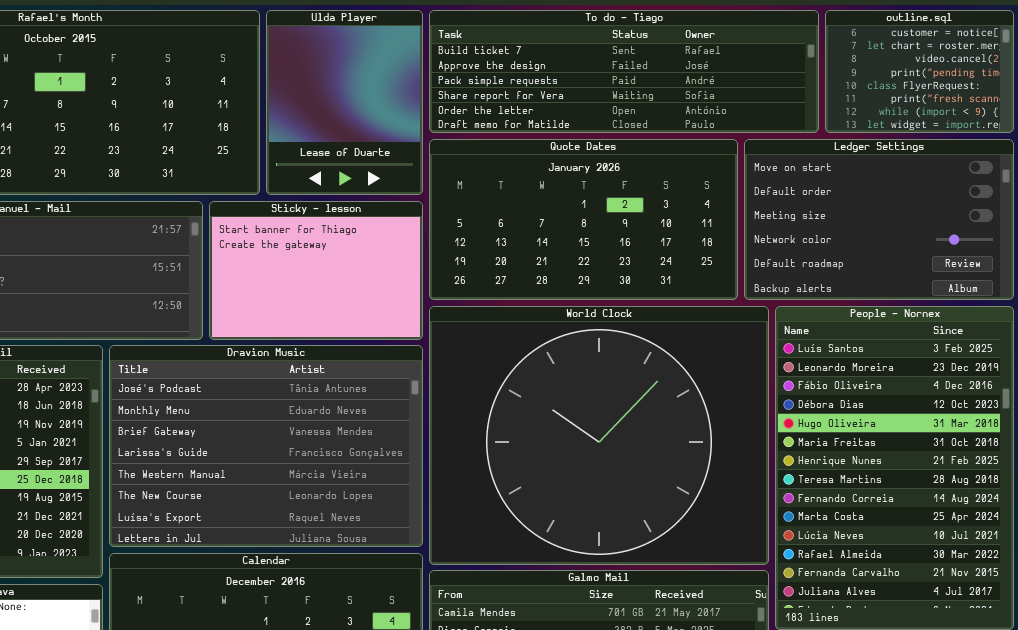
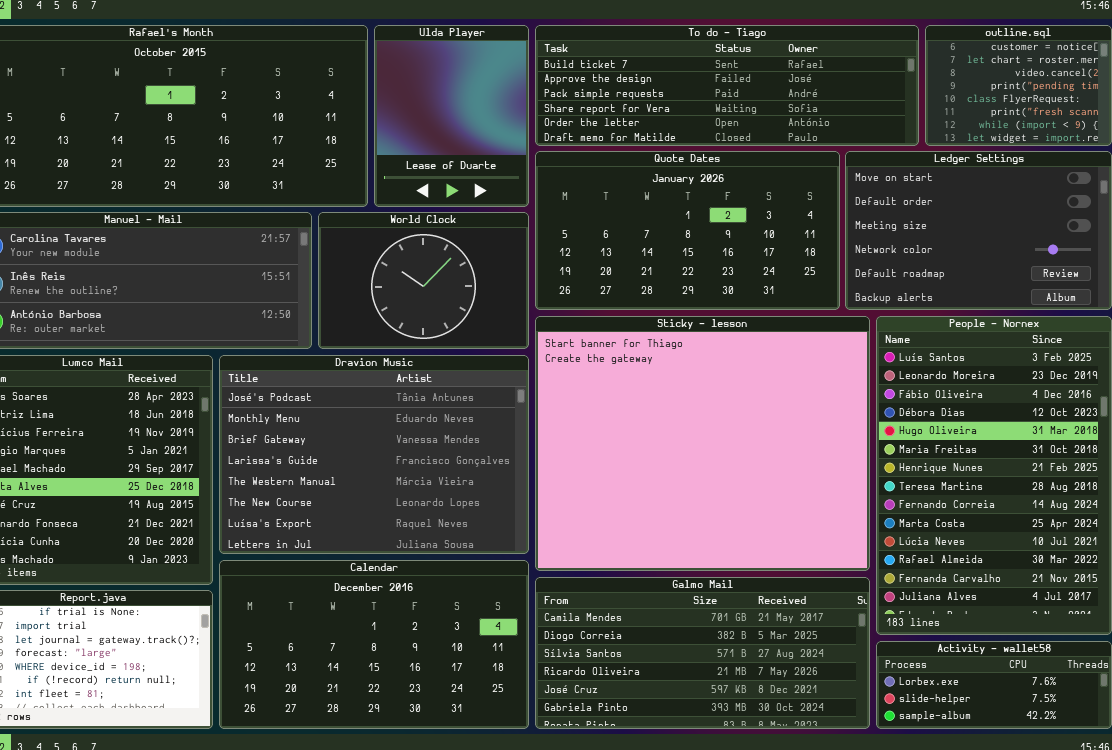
Sticky - lesson: [209,201,423,340] -> [535,316,870,571], moved, resized
World Clock: [429,306,769,565] -> [318,212,529,349], moved, resized

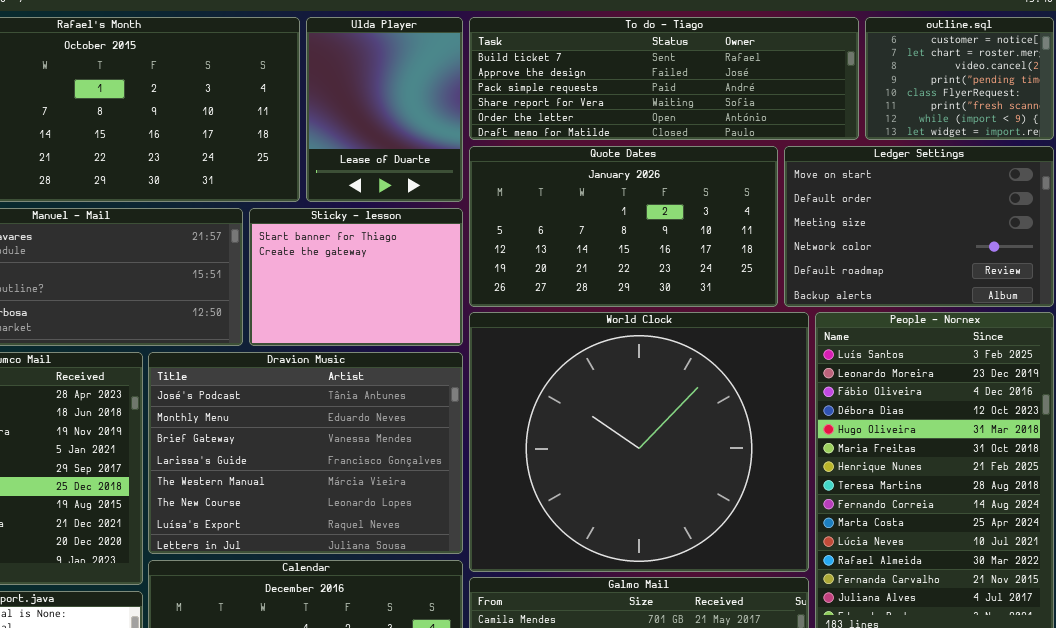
World Clock: [318,212,529,349] -> [469,312,809,572], moved, resized
Sticky - lesson: [535,316,870,571] -> [249,208,463,346], moved, resized

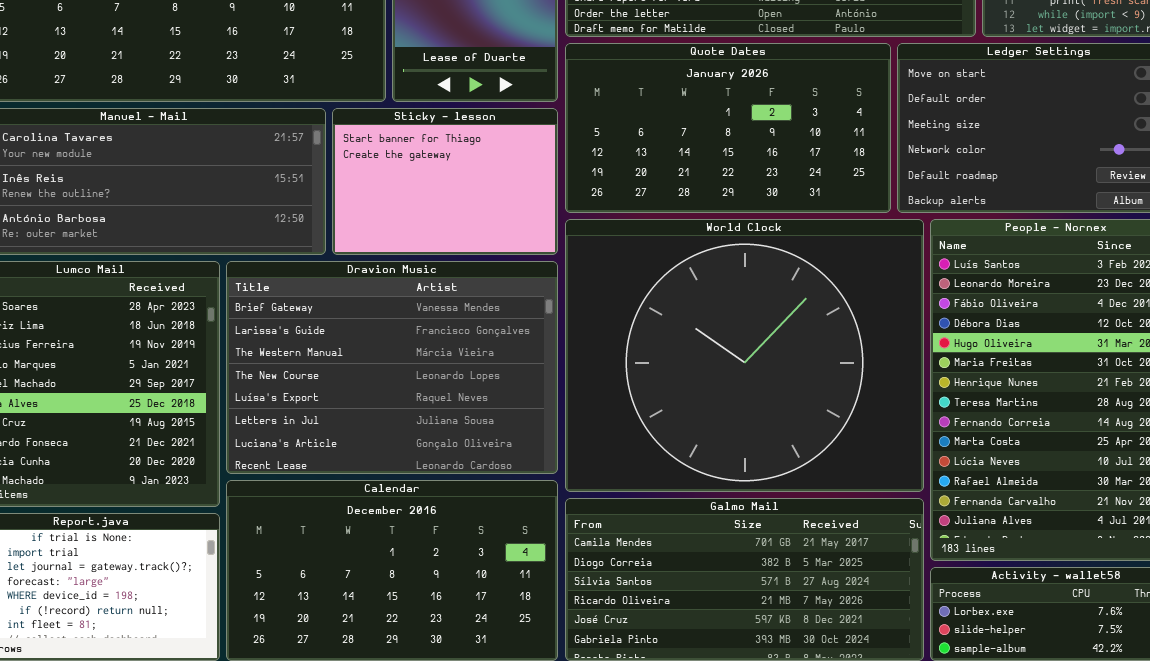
Dravion Music: [148,352,463,554] -> [226,261,558,474], scrolled down 2 rows

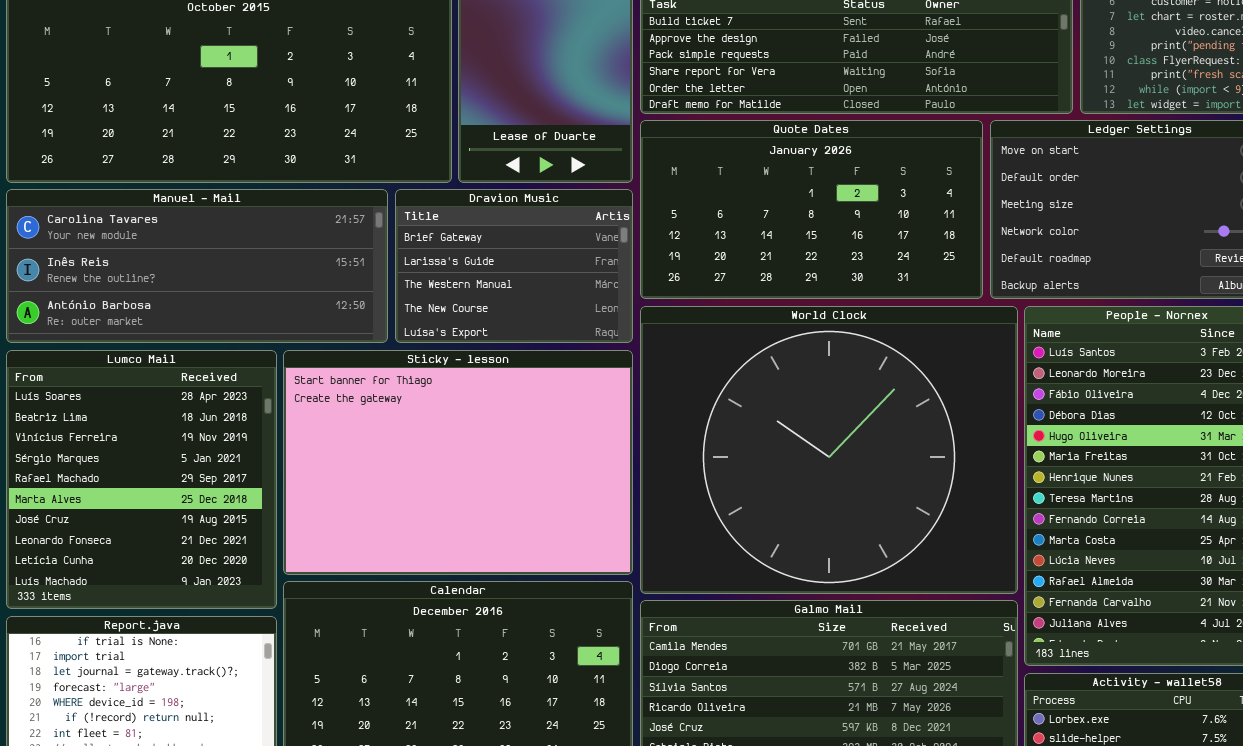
Sticky - lesson: [332,108,558,255] -> [283,350,633,575], moved, resized
Dravion Music: [226,261,558,474] -> [395,189,633,343], moved, resized

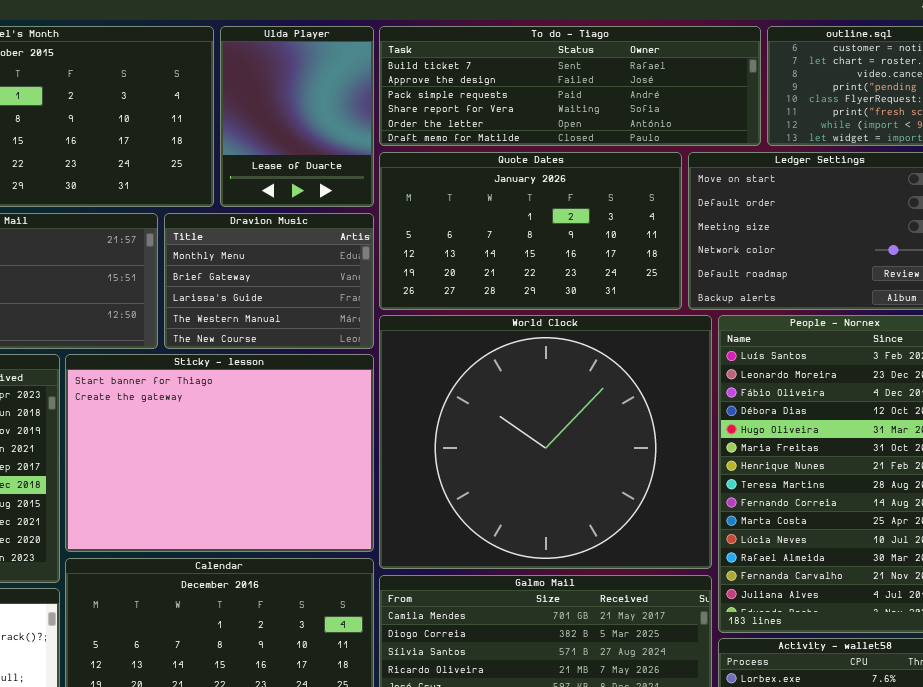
Dravion Music: [395,189,633,343] -> [164,213,374,349], scrolled up 1 row

